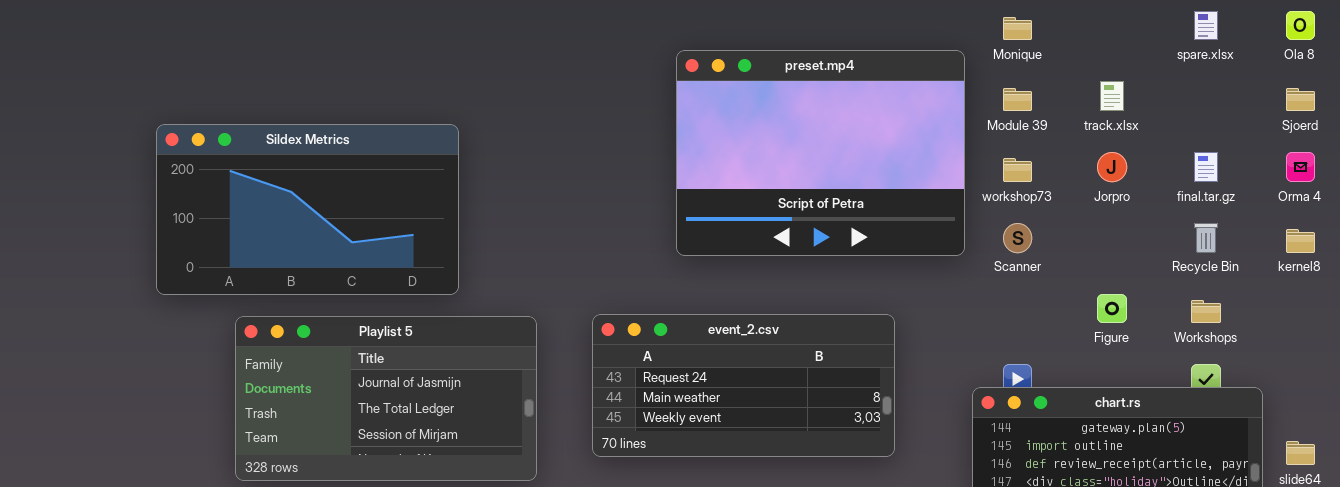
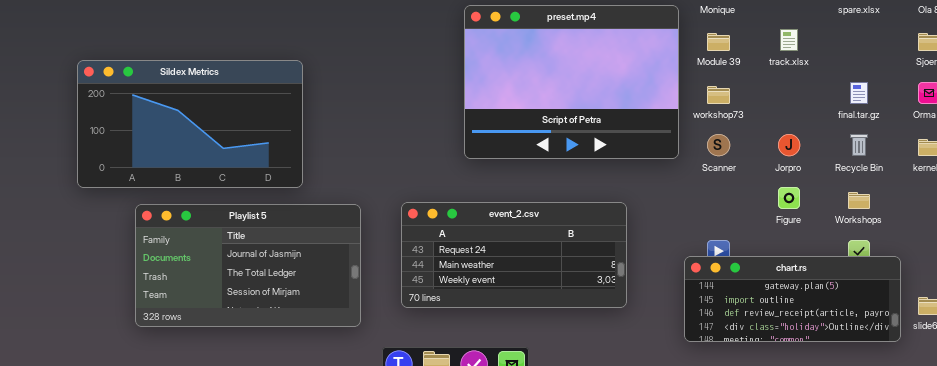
Jorpro: [1097,152,1127,182] -> [778,134,800,156], moved

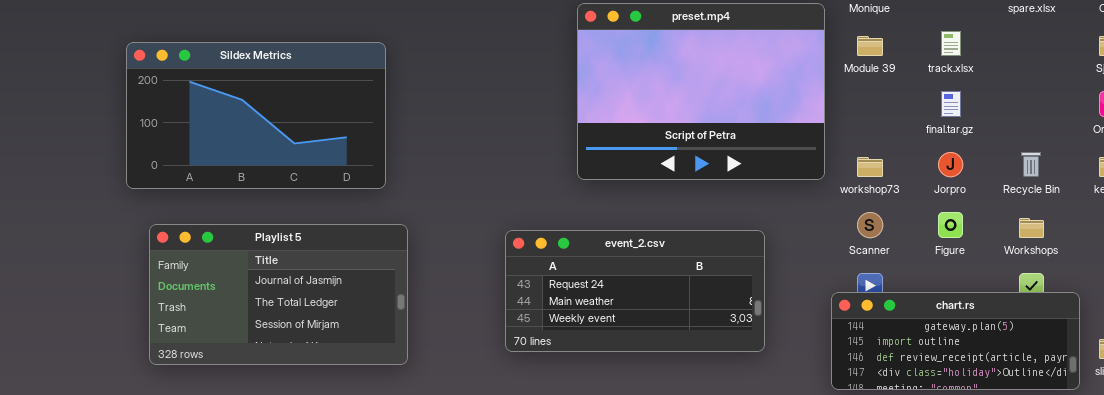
Sildex Metrics: [77,60,303,188] -> [126,42,386,189], moved
final.tar.gz: [850,82,868,104] -> [941,91,961,117], moved
workshop73: [707,86,730,104] -> [857,157,883,177], moved
Scanner: [707,134,730,156] -> [857,212,883,238], moved
Playlist 5: [135,204,361,327] -> [149,224,408,365], moved

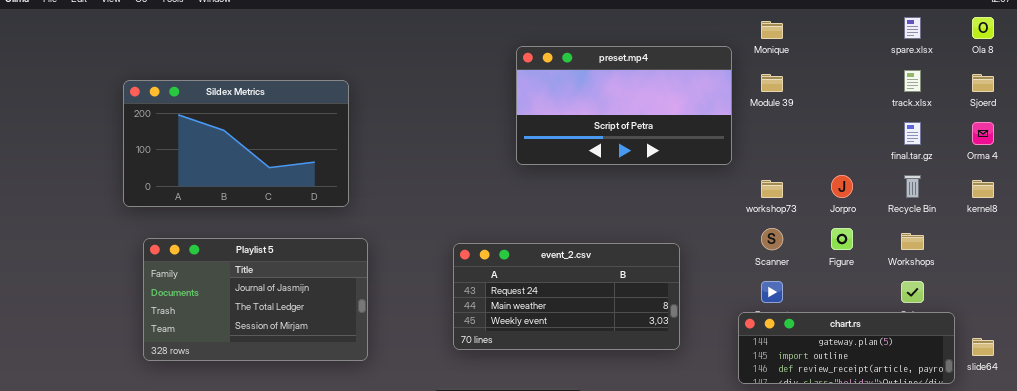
preset.mp4: [577,3,825,180] -> [516,46,732,165], resized
track.xlsx: [941,31,961,56] -> [904,70,921,92], moved
final.tar.gz: [941,91,961,117] -> [904,122,921,145], moved
chart.rs: [831,292,1080,390] -> [738,312,955,384], resized

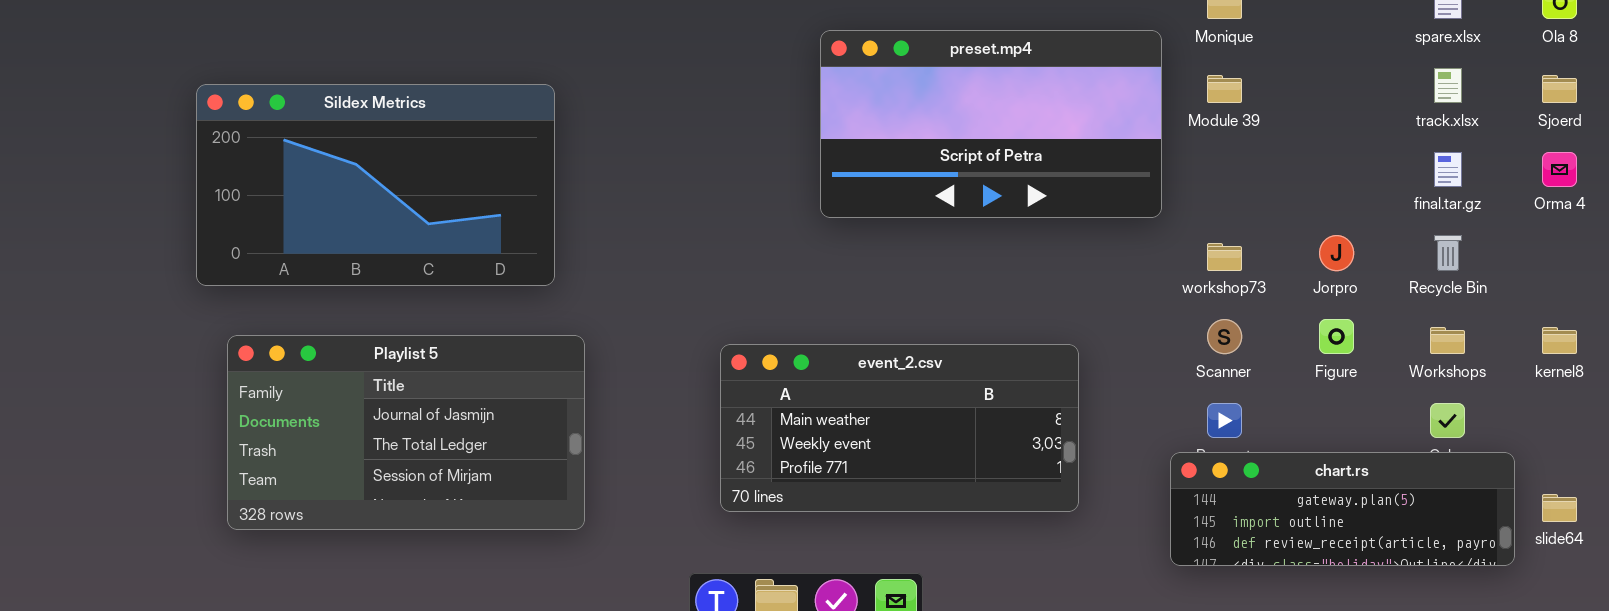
kernel8: [972,180,994,198] -> [1542,327,1577,354], moved
event_2.csv: [453,243,680,350] -> [720,344,1079,512], scrolled down 1 row

